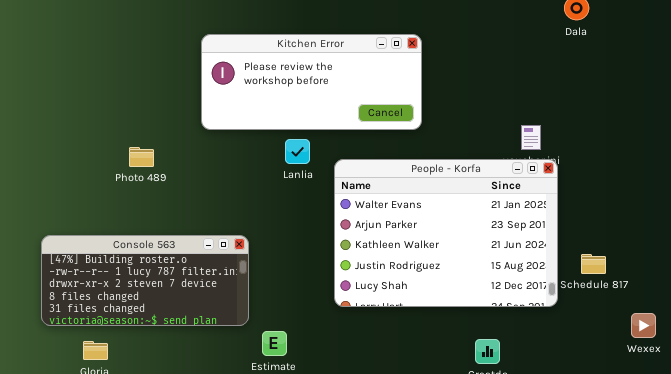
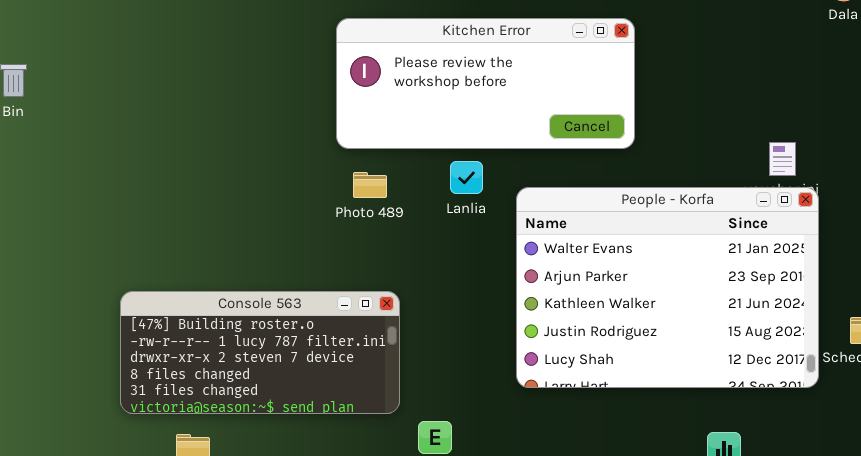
Photo 489: [129,147,154,167] -> [353,172,387,198], moved

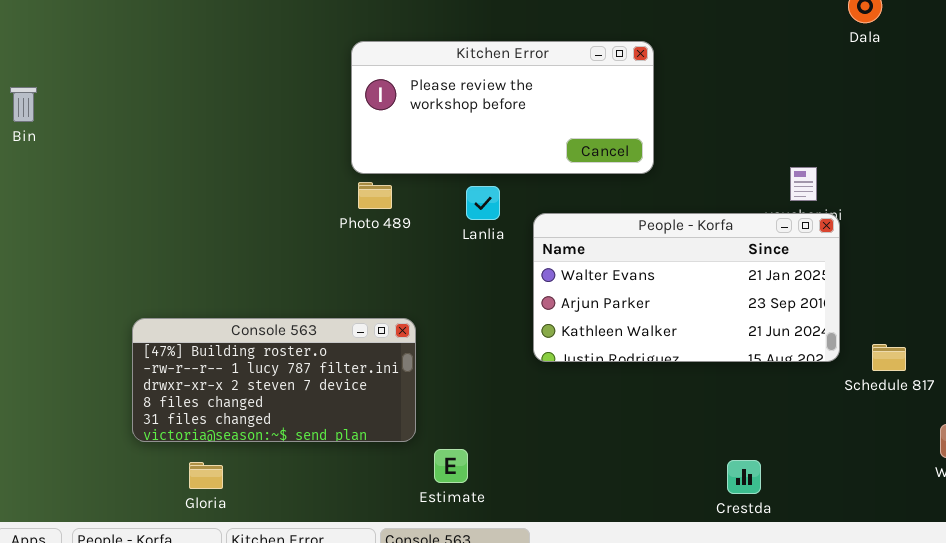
Photo 489: [353,172,387,198] -> [358,182,392,209], moved
People - Korfa: [516,187,819,388] -> [533,213,840,362], resized

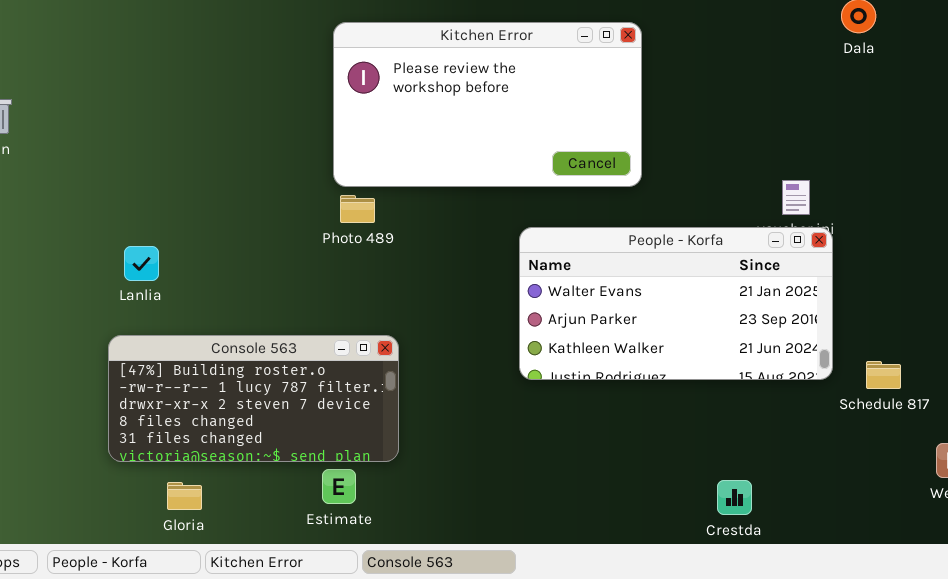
Kitchen Error: [351,41,654,174] -> [333,22,642,187], resized
Lanlia: [466,186,500,220] -> [124,246,159,281], moved
Estimate: [434,449,468,483] -> [322,469,356,504], moved

